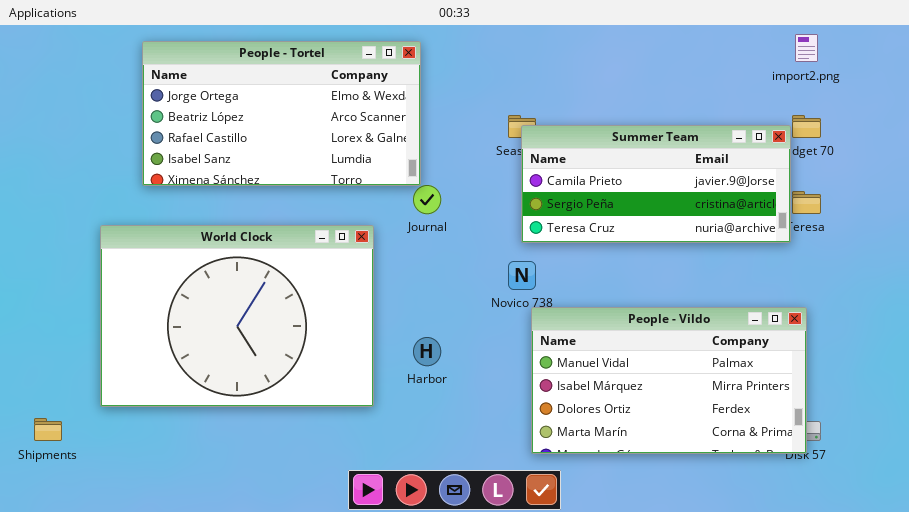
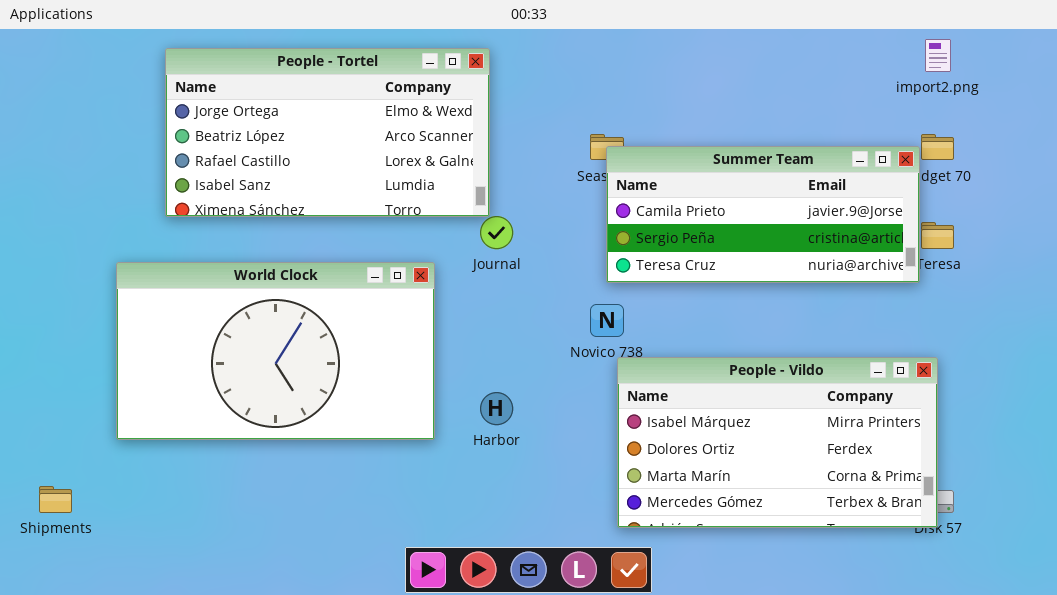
World Clock: [100,225,374,407] -> [116,262,435,440], resized
People - Vildo: [531,307,807,454] -> [617,357,938,528], scrolled down 1 row

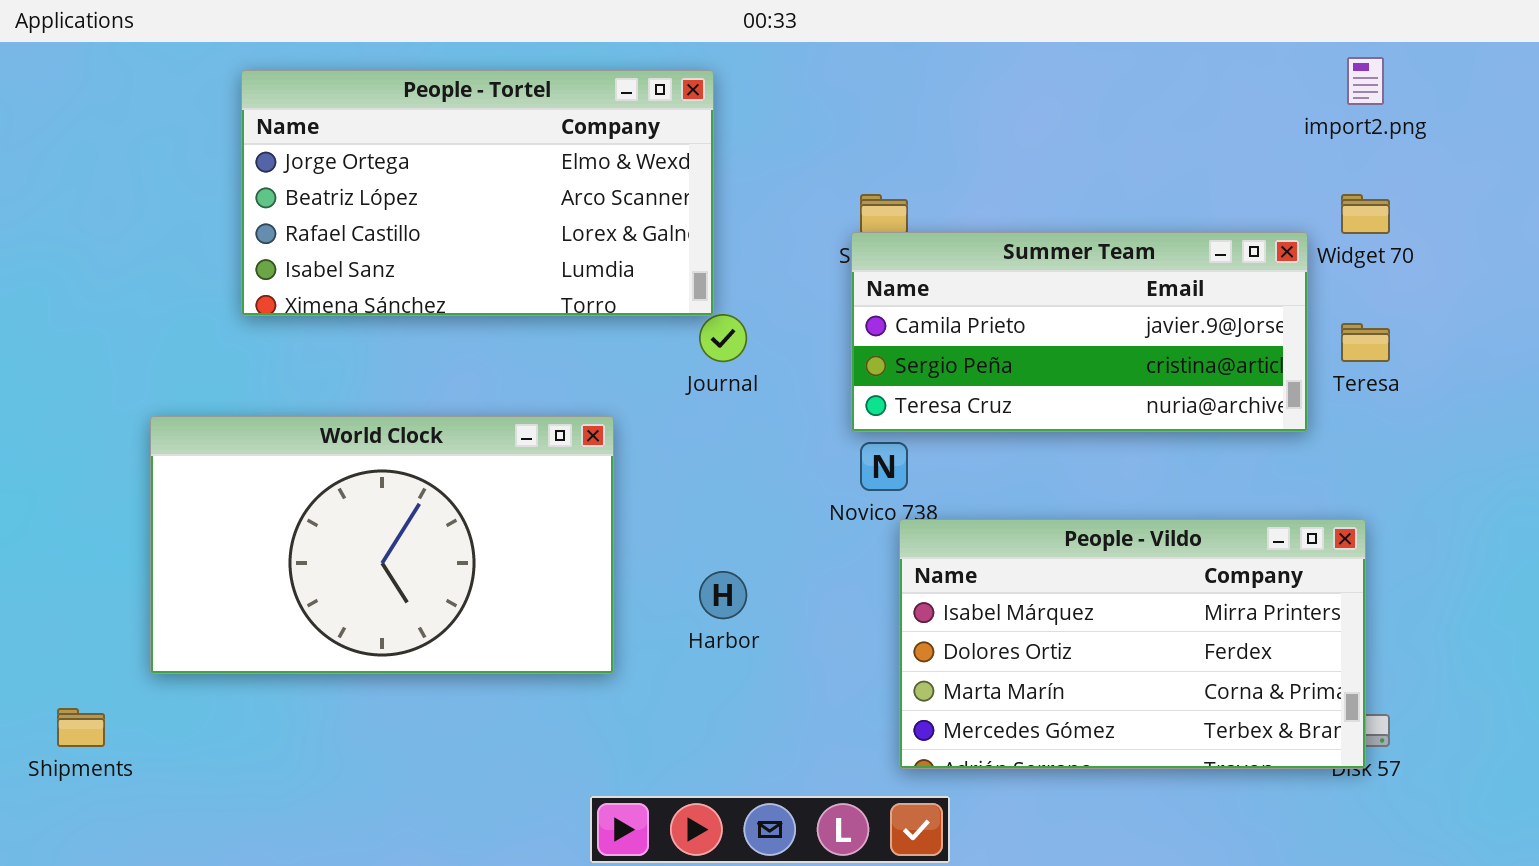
Summer Team: [606,146,920,283] -> [851,232,1308,432], moved
World Clock: [116,262,435,440] -> [150,416,614,674], moved

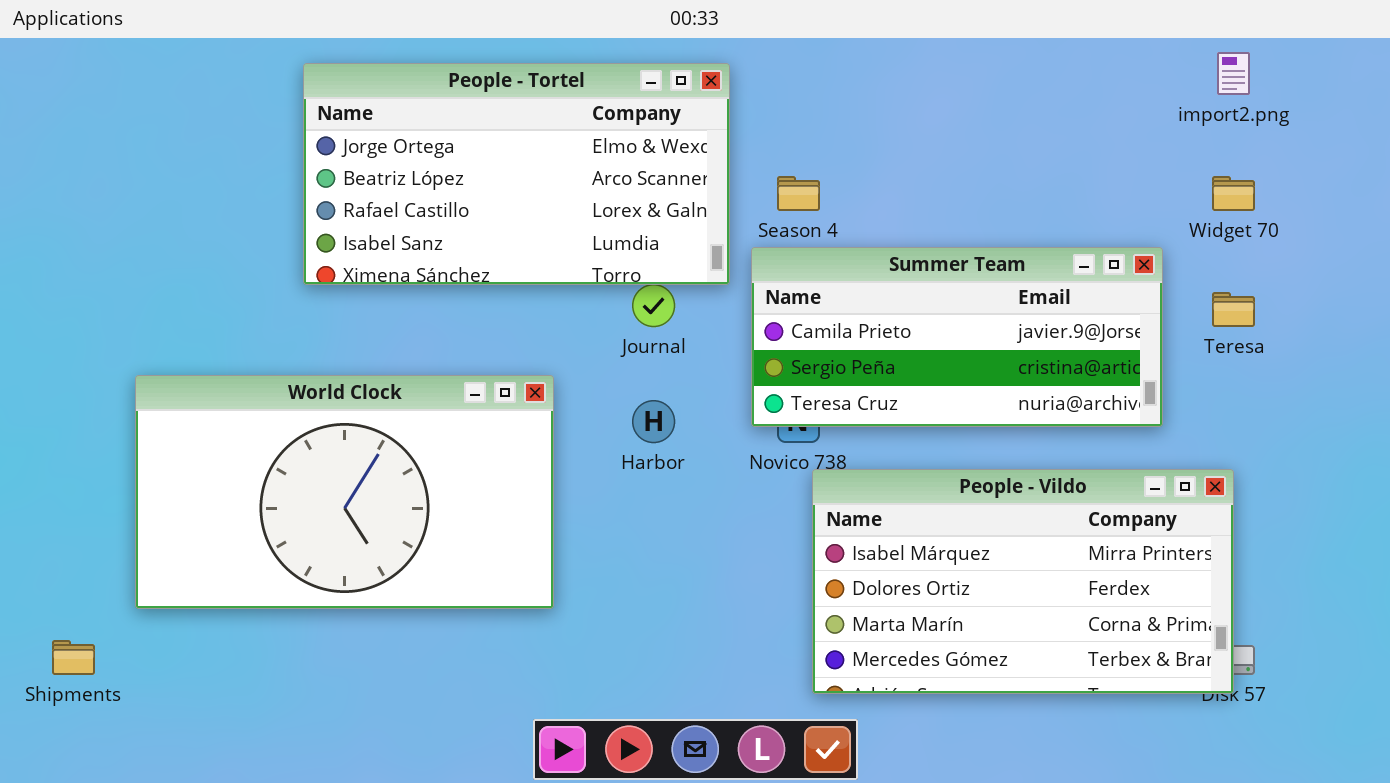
People - Tortel: [241,70,714,316] -> [303,63,730,285], moved
Summer Team: [851,232,1308,432] -> [751,247,1163,427], moved
Harbor: [699,571,747,619] -> [632,400,675,443], moved

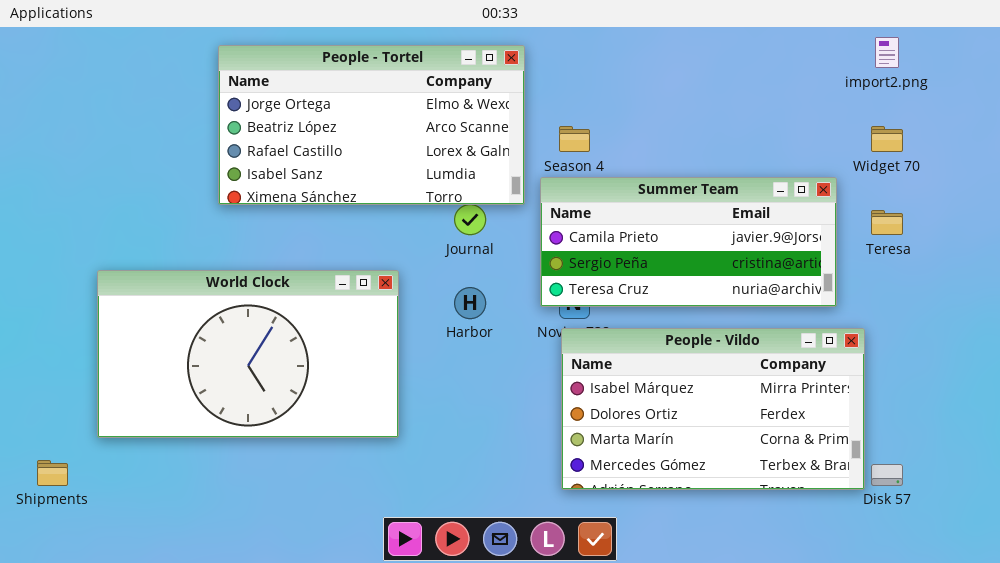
People - Vildo: [812,469,1234,694] -> [561,328,865,490], moved

